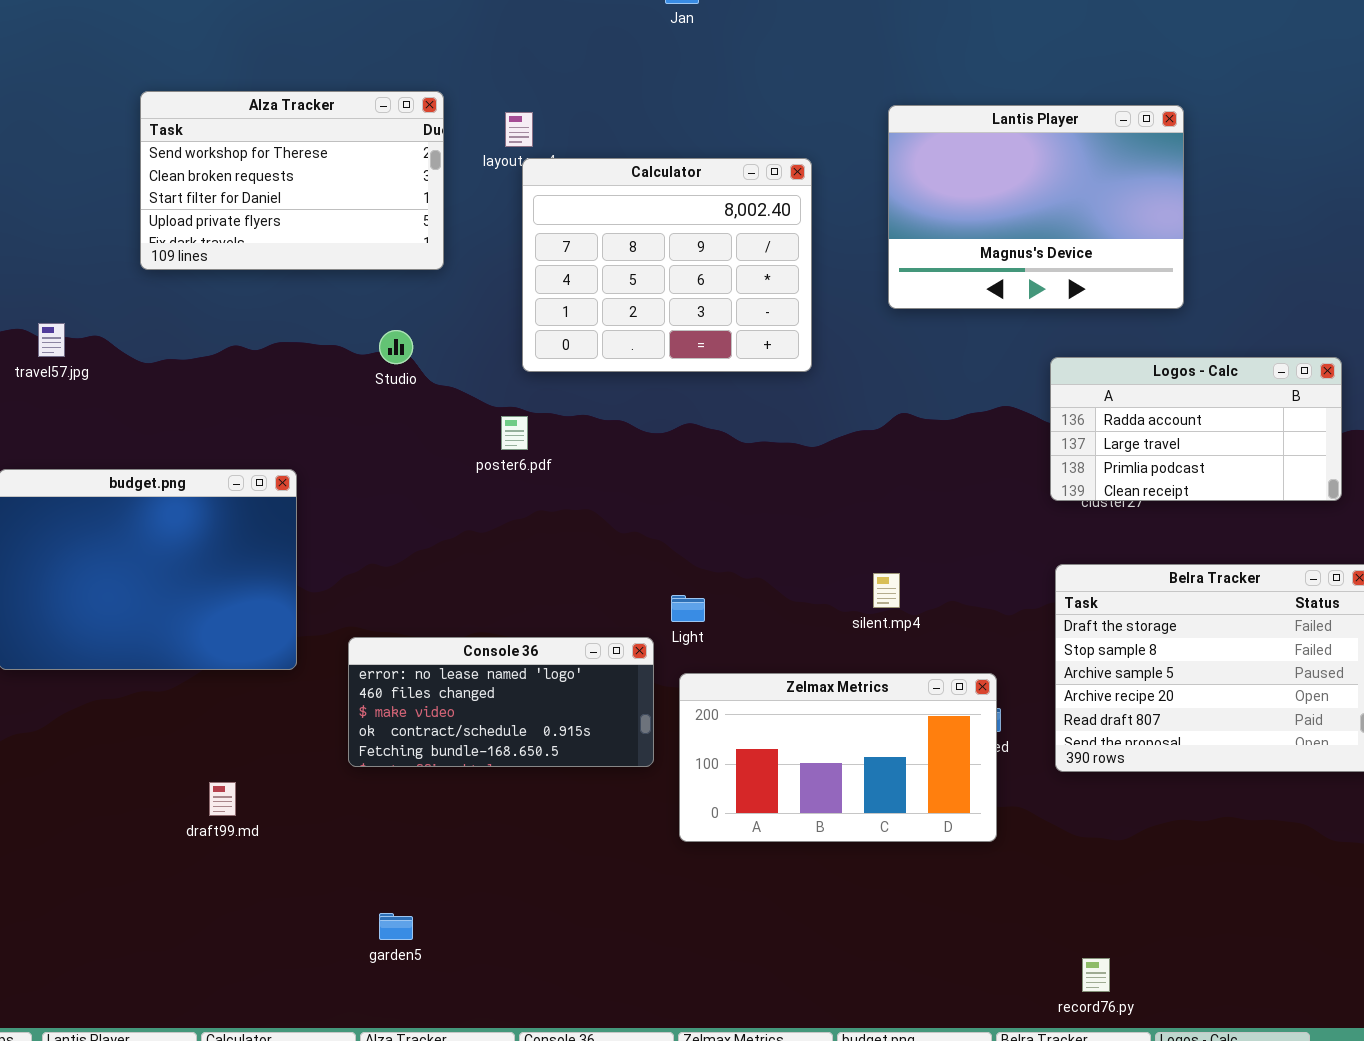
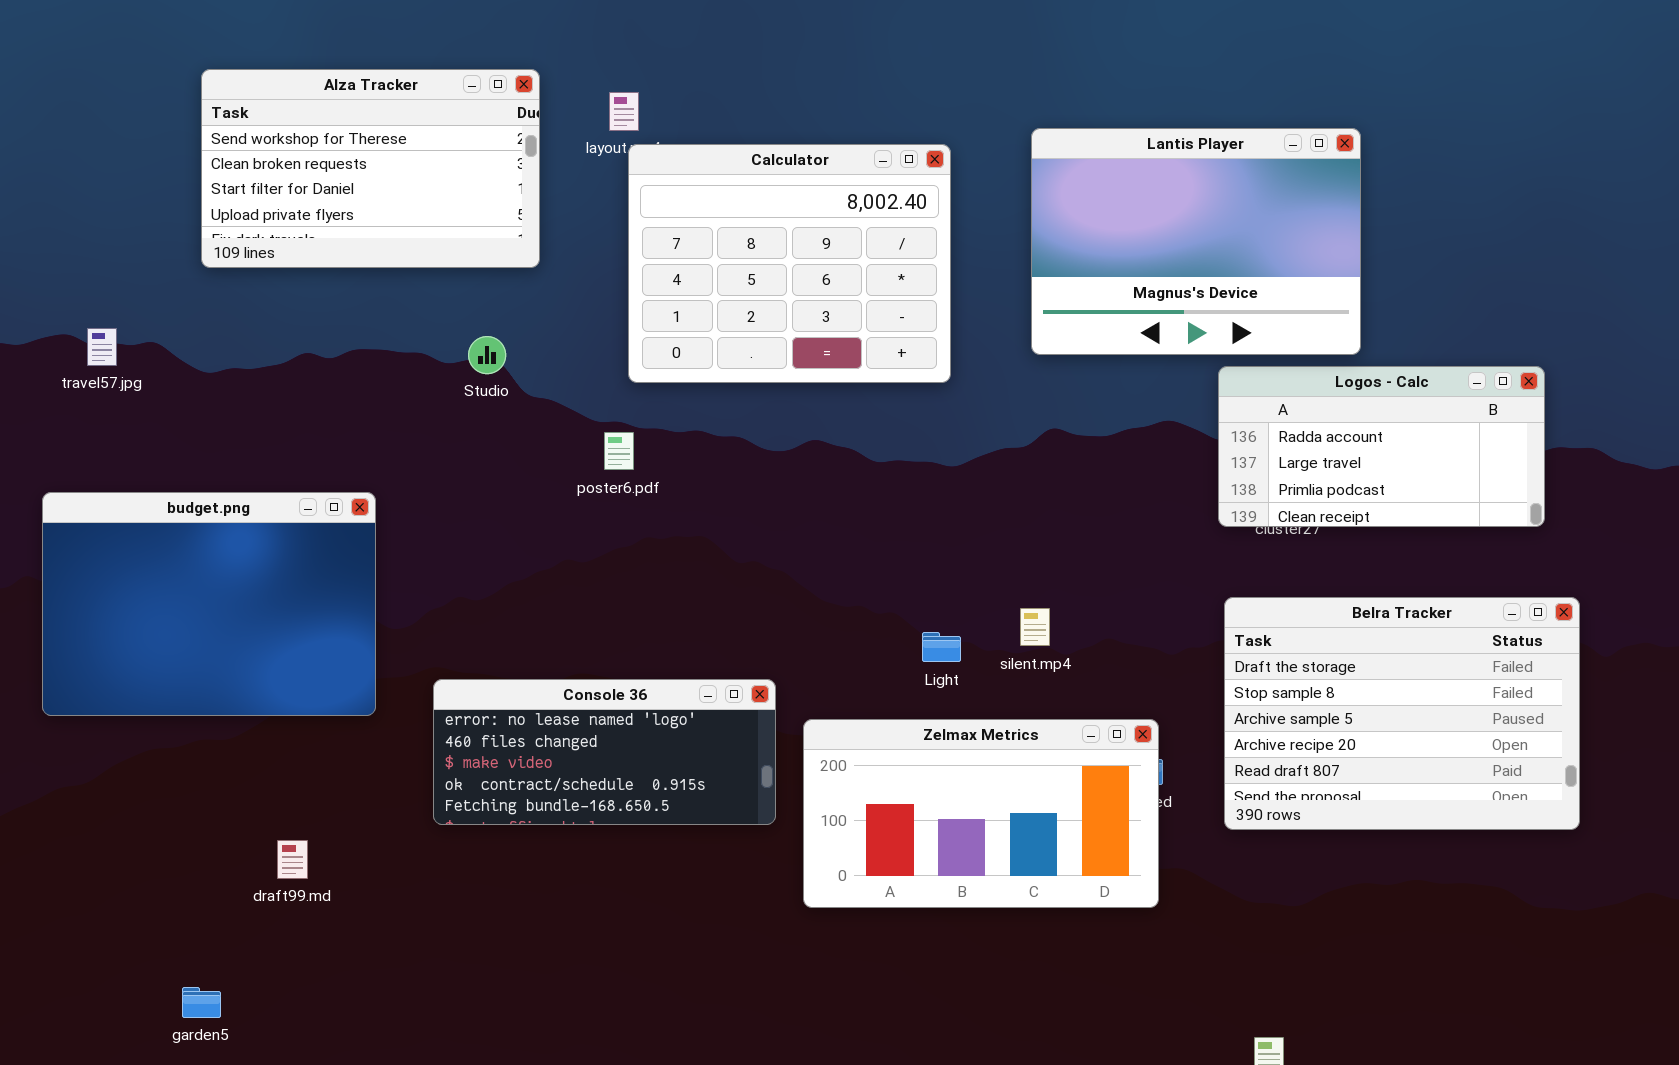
Lantis Player: [888,105,1184,309] -> [1031,128,1361,355], moved
Light: [671,595,705,622] -> [922,632,961,662], moved
garden5: [379,913,413,940] -> [182,987,221,1018], moved

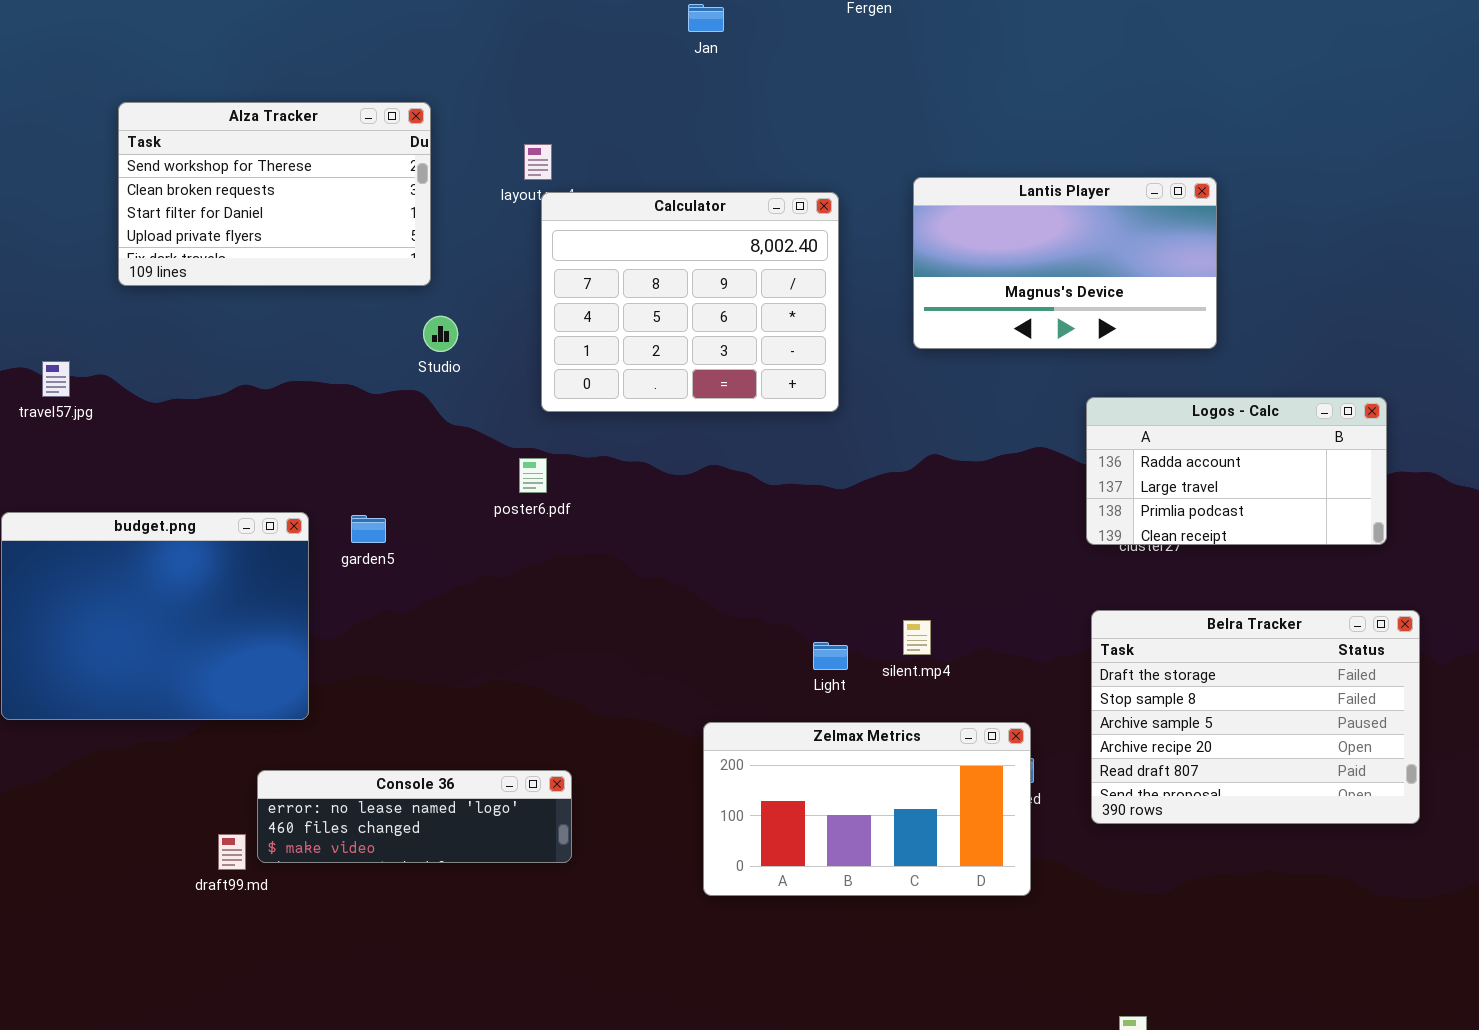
Alza Tracker: [201,69,540,268] -> [118,102,431,286], moved
Lantis Player: [1031,128,1361,355] -> [913,177,1217,349], resized
Studio: [468,336,506,374] -> [423,316,458,352], moved
Console 36: [433,679,776,825] -> [257,770,572,863], moved, resized
garden5: [182,987,221,1018] -> [351,515,386,543], moved

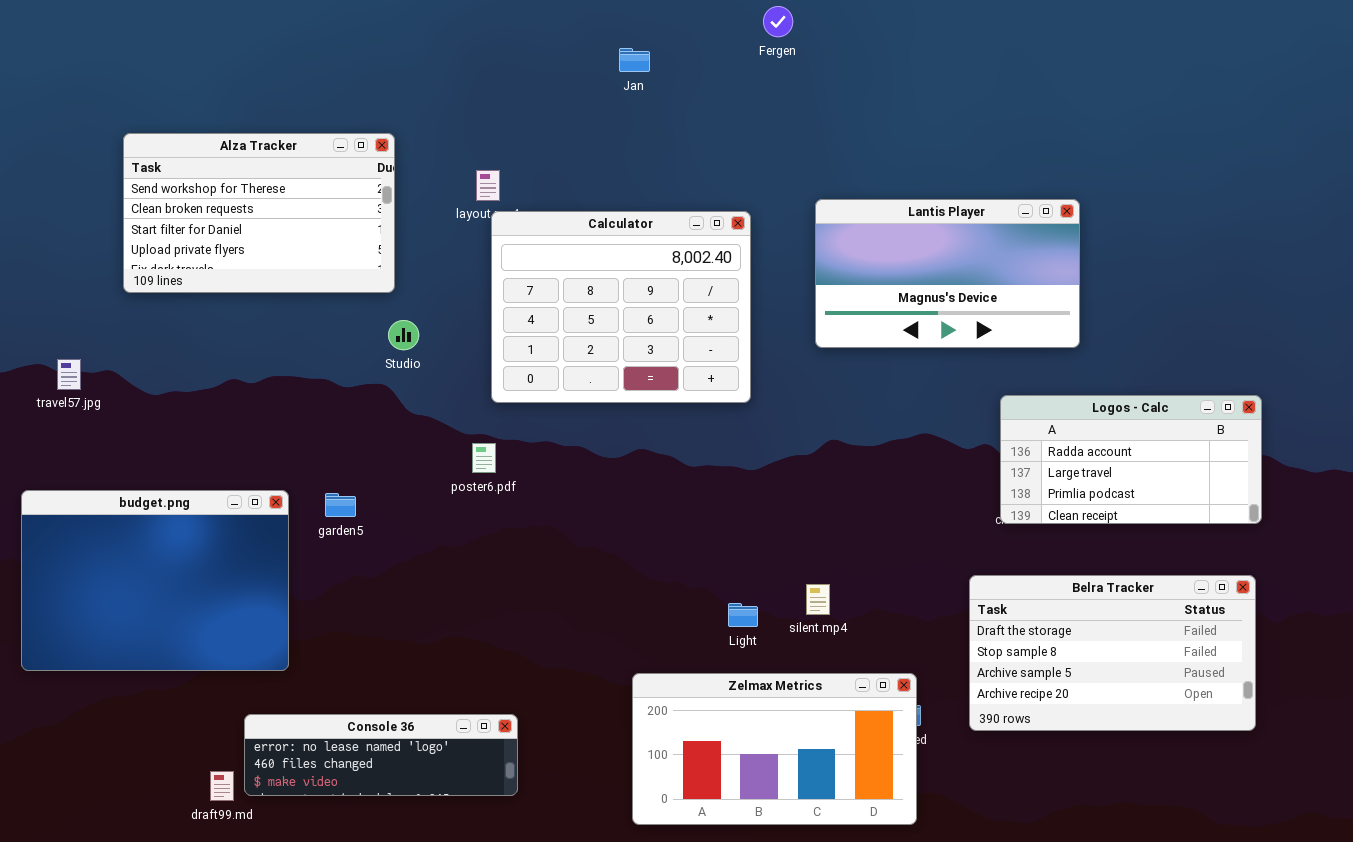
Logos - Calc: [1086,397,1387,545] -> [1000,395,1262,524], moved
Belra Tracker: [1091,610,1420,824] -> [969,575,1256,731], resized

